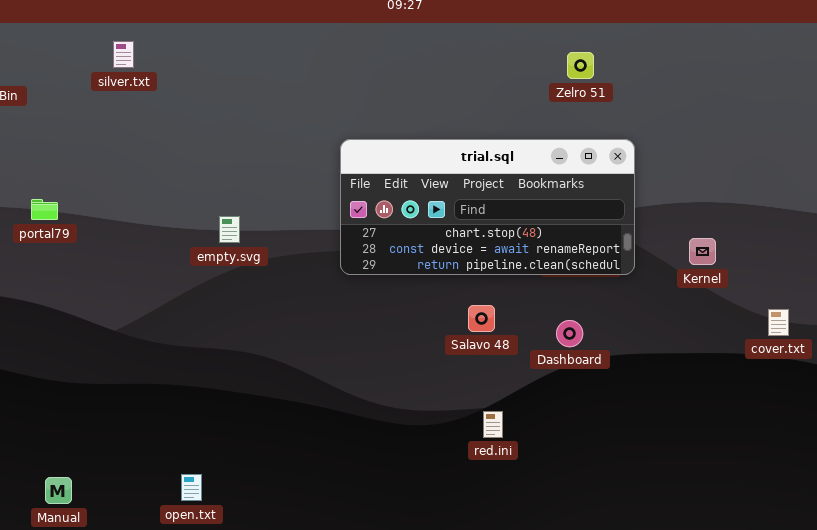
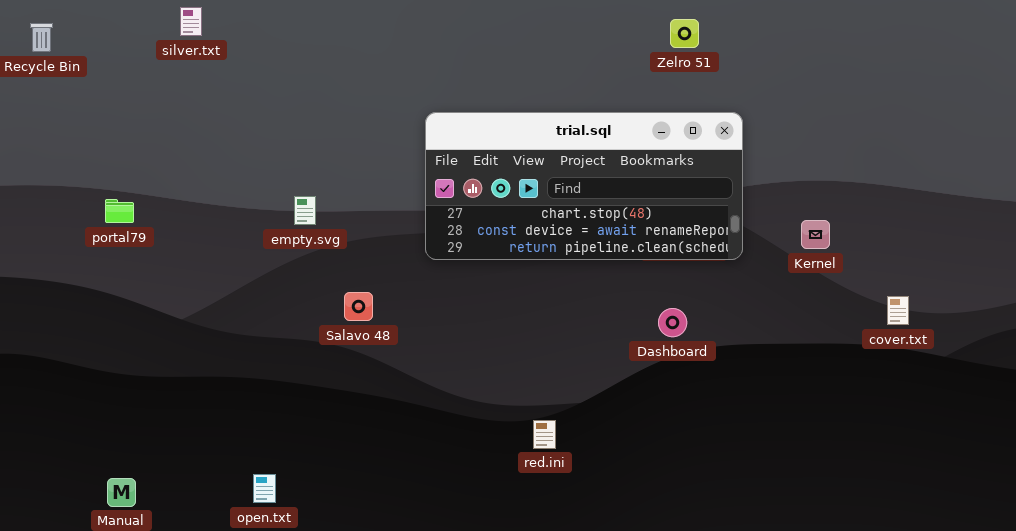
portal79: [31,199,58,220] -> [105,199,134,223], moved
Salavo 48: [468,305,495,332] -> [344,292,373,321], moved
red.ini: [483,411,503,438] -> [533,420,556,449], moved

